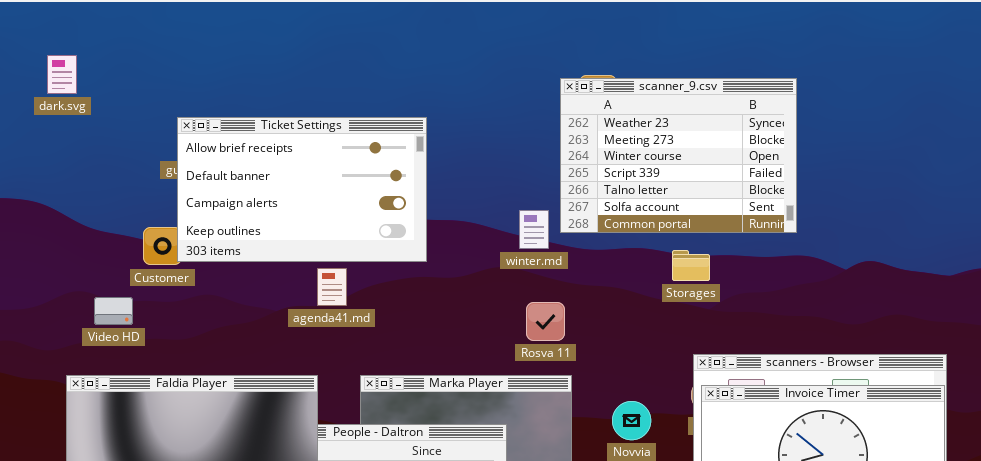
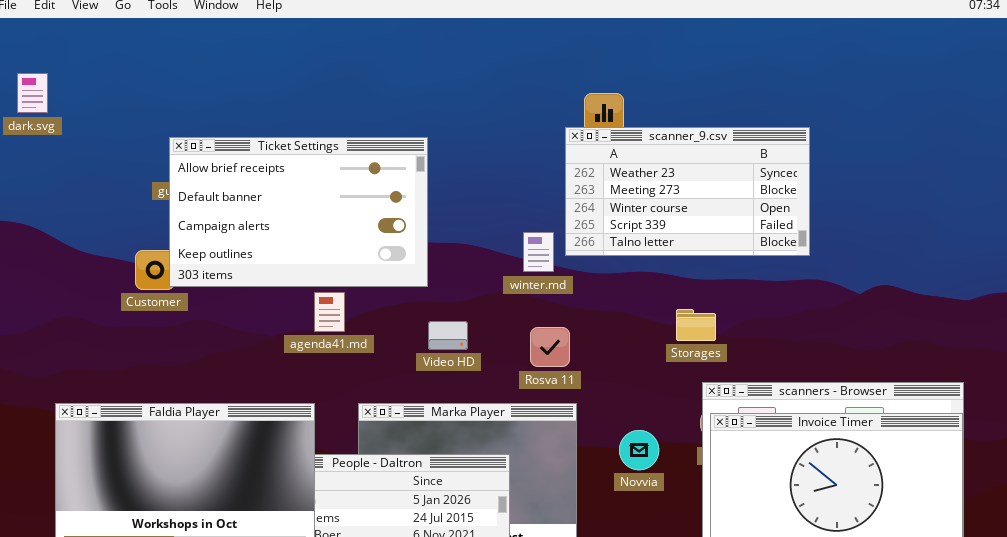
dark.svg: [47,55,77,94] -> [17,73,48,113], moved
scanner_9.csv: [560,78,797,233] -> [565,127,810,256], resized
Storages: [672,250,710,281] -> [676,309,716,341], moved
Video HD: [94,297,133,325] -> [428,321,468,350], moved

